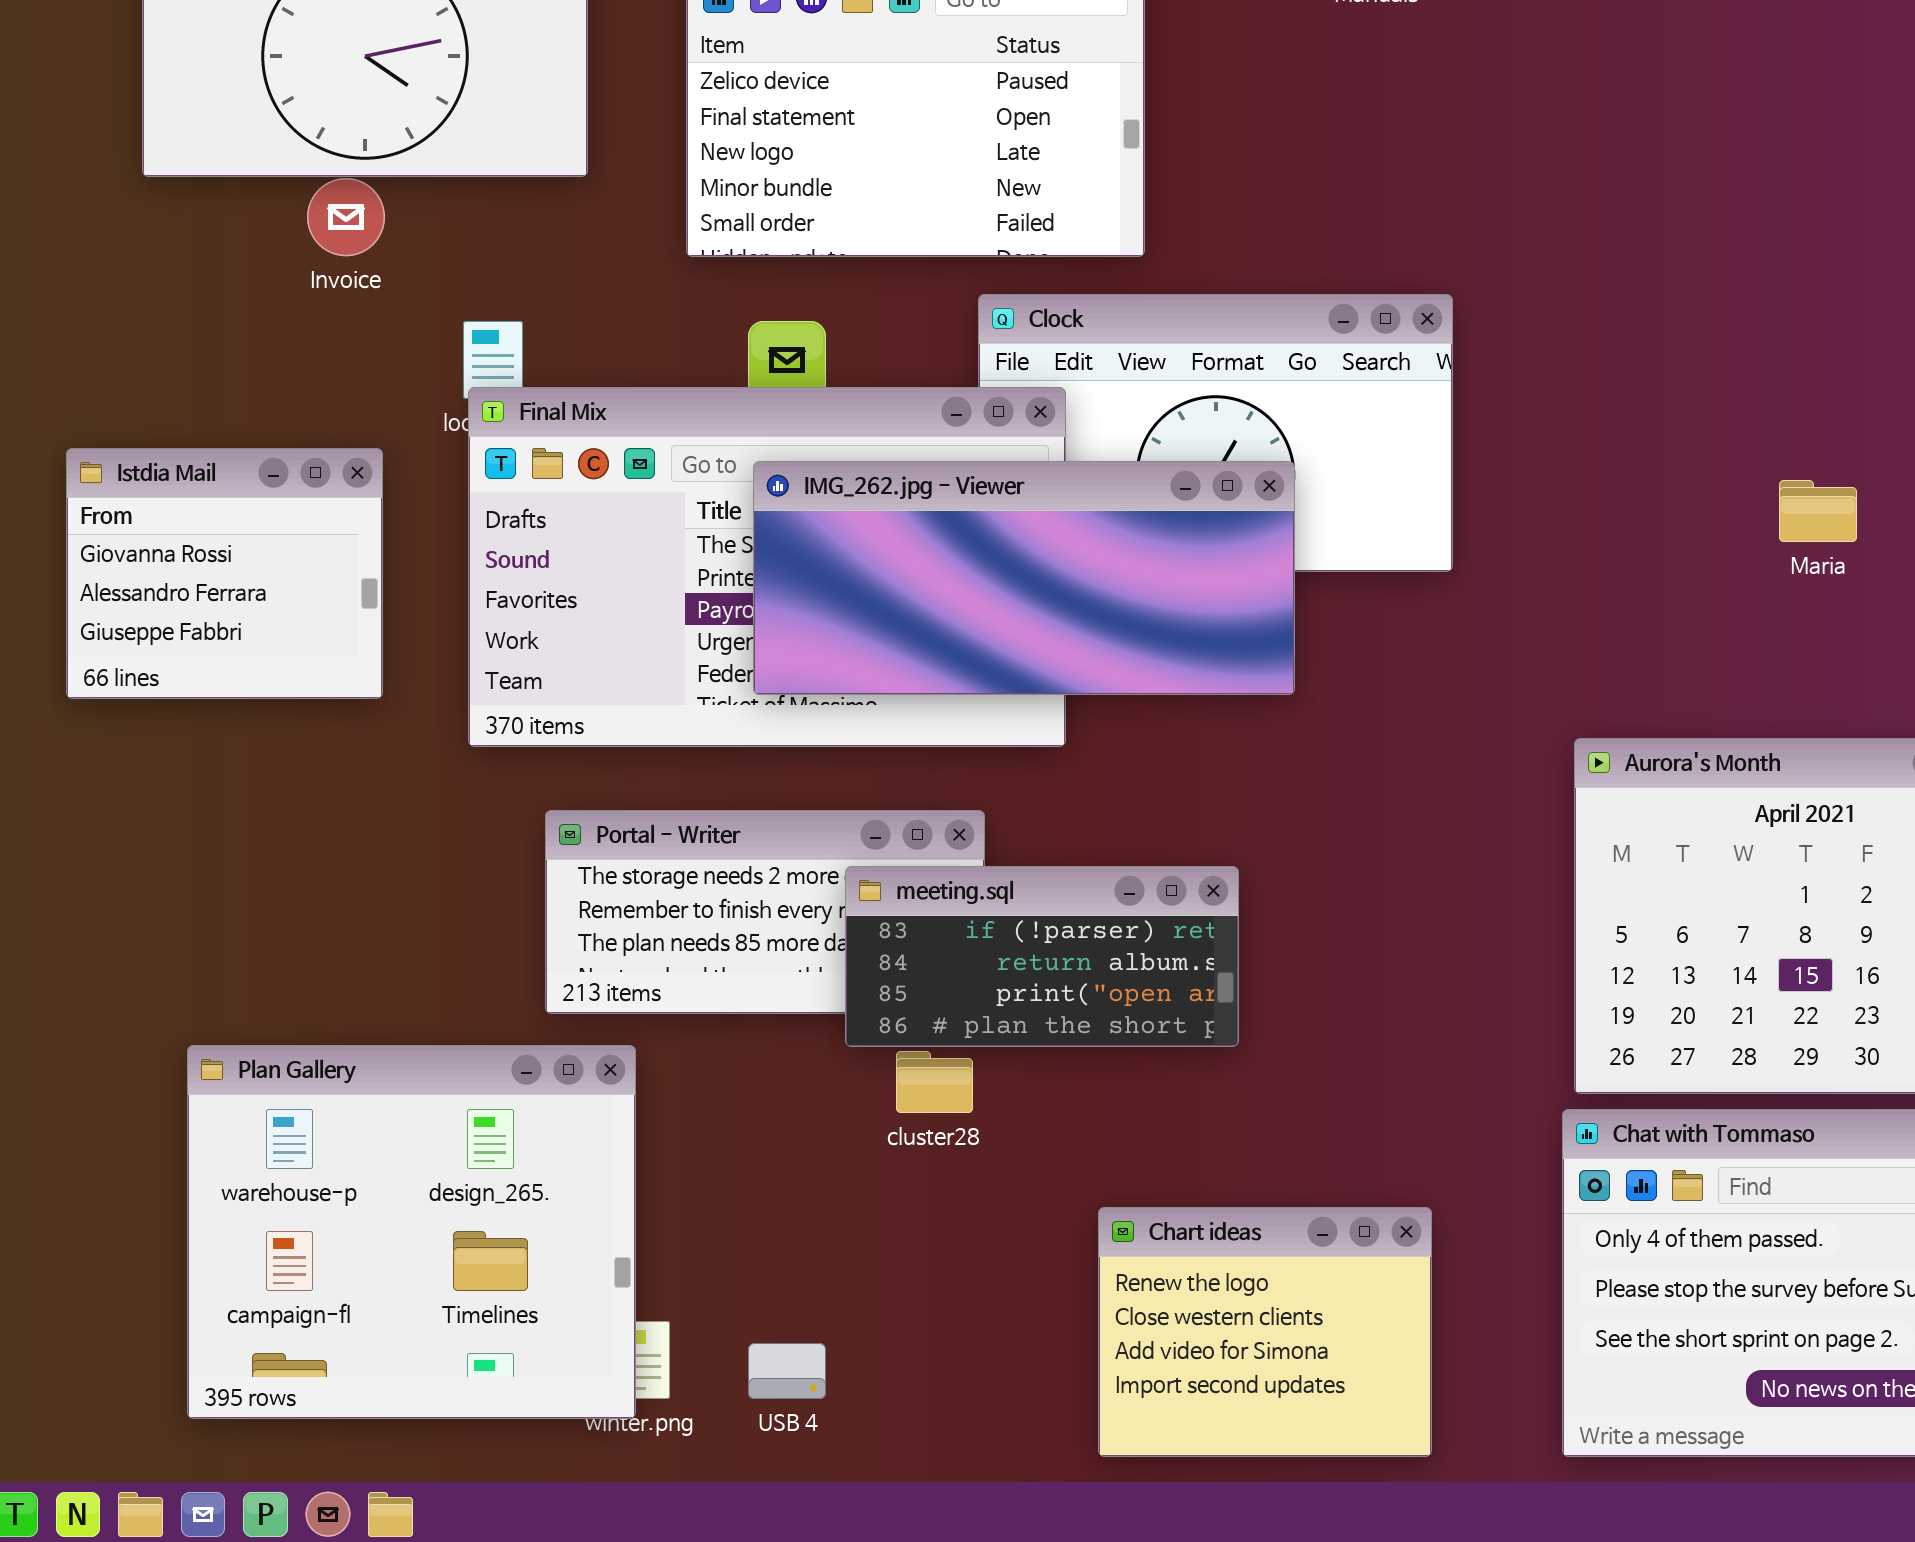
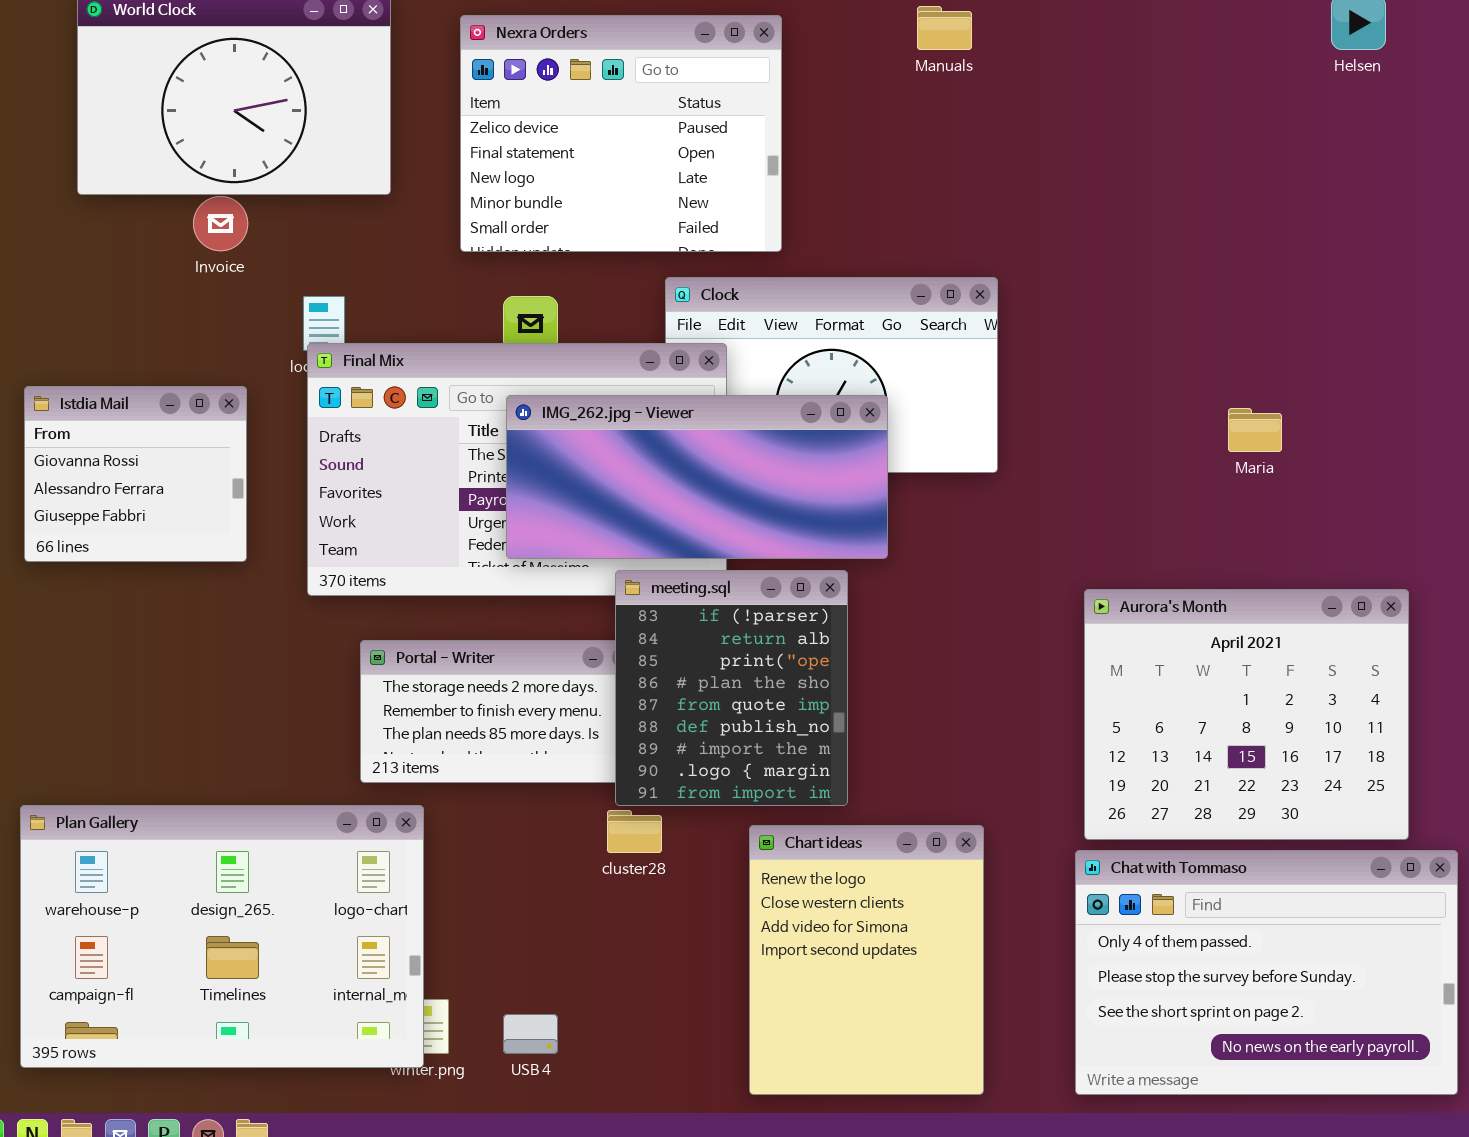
meeting.sql: [845,866,1239,1047] -> [615,570,848,806], resized
Plan Gallery: [187,1045,636,1419] -> [20,805,424,1068], resized
Chart ideas: [1098,1207,1432,1457] -> [749,825,984,1095], resized

